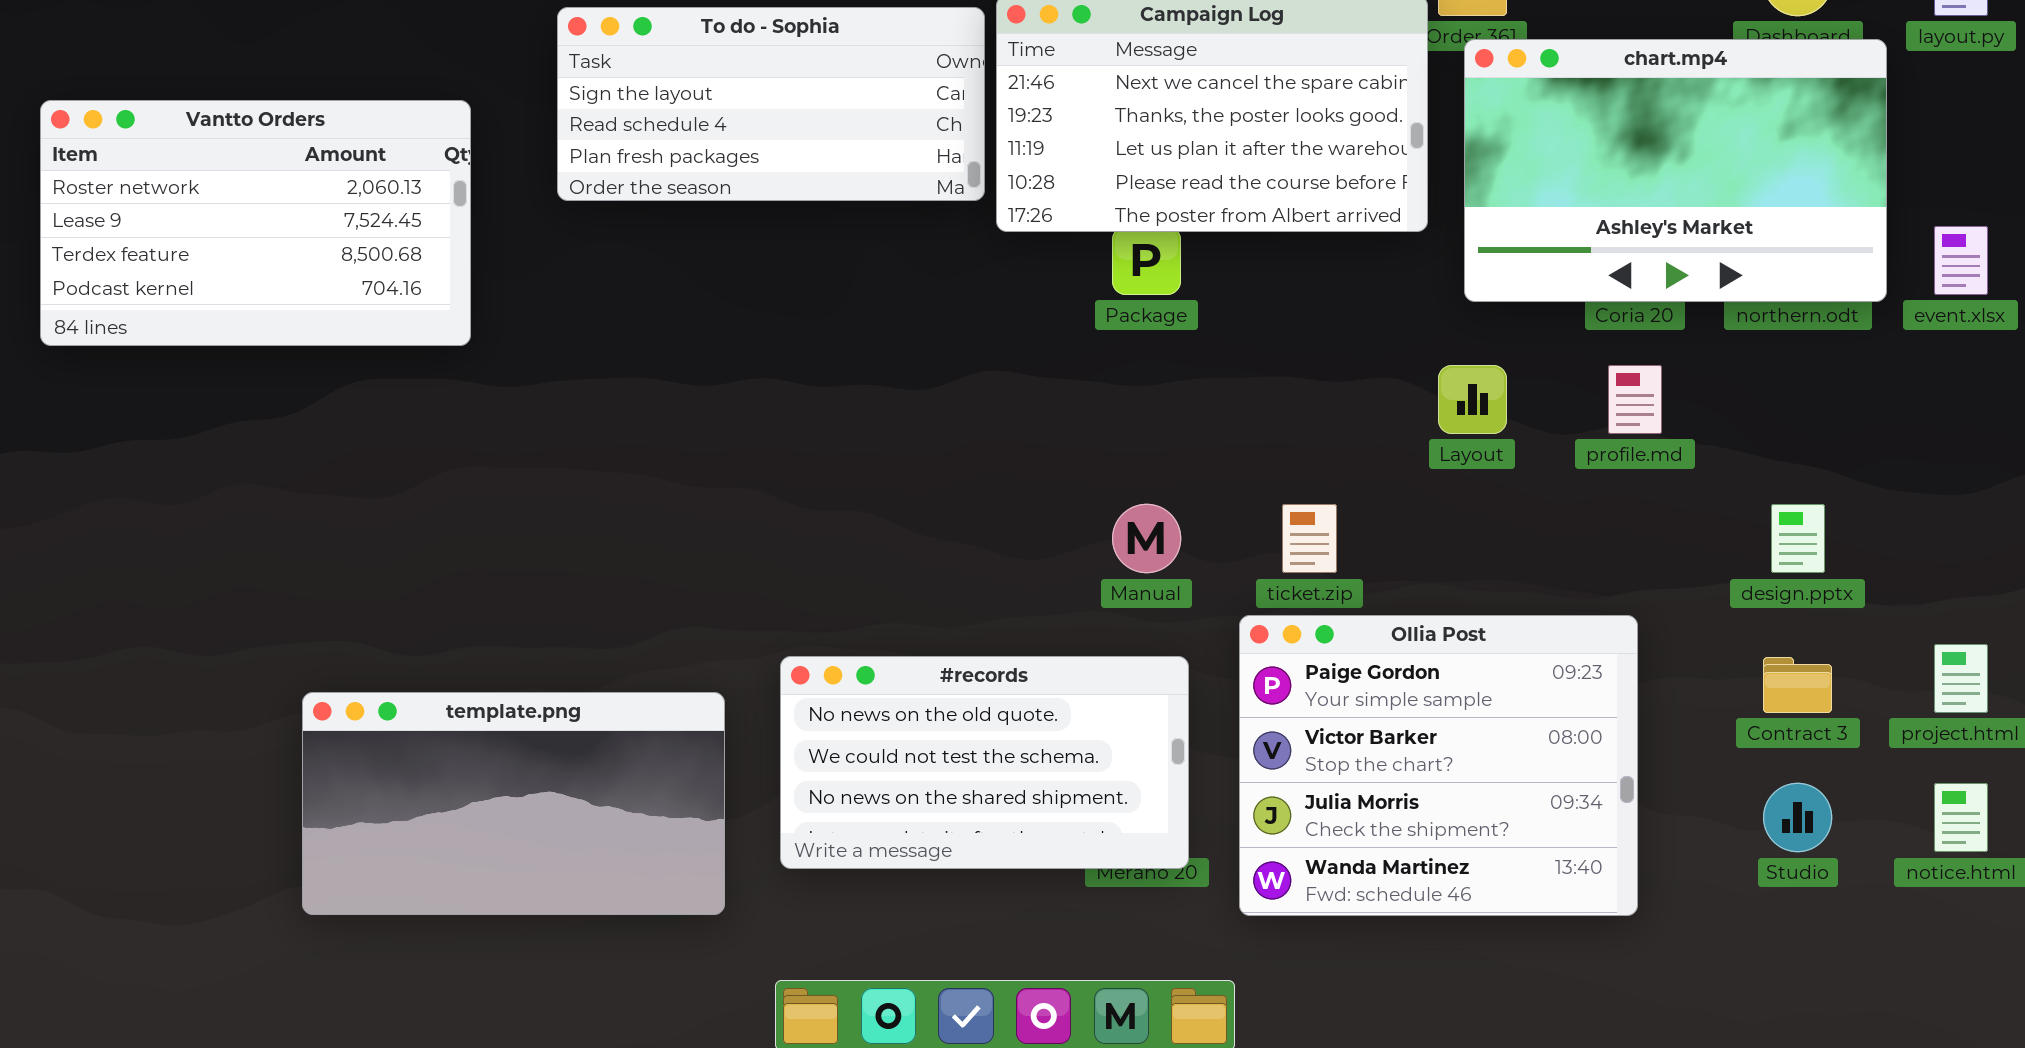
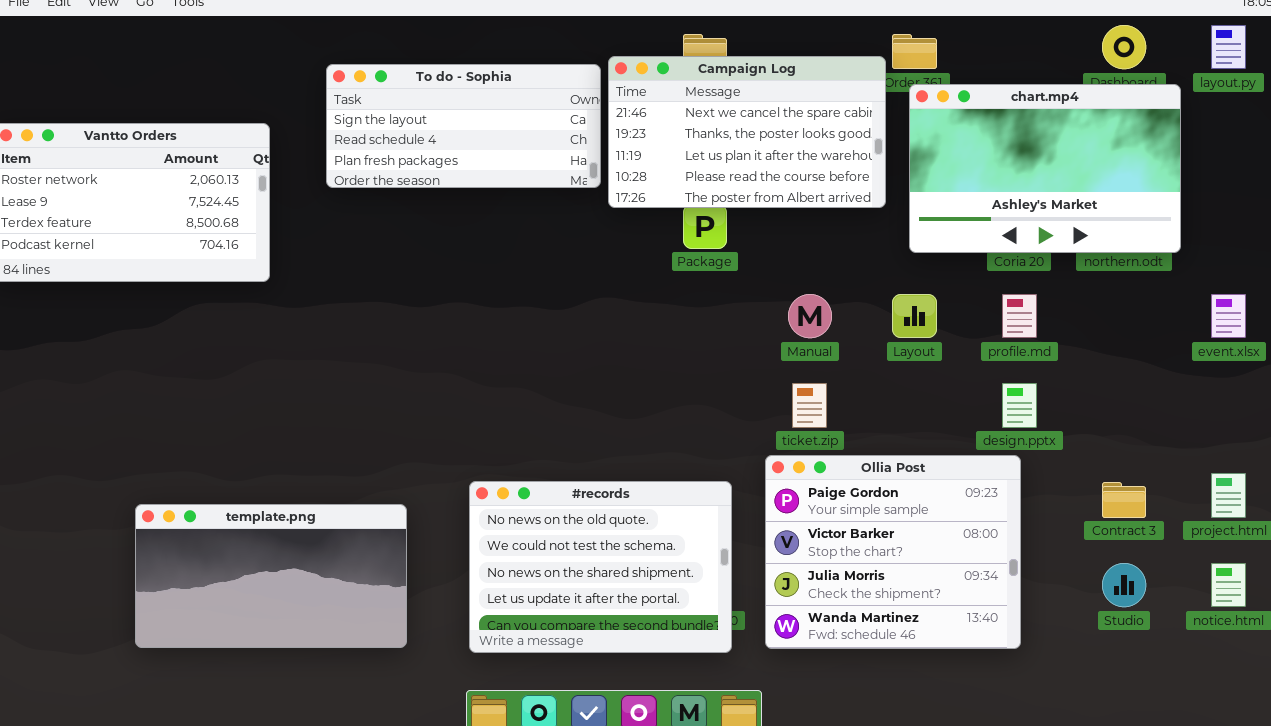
event.xlsx: [1934,226,1988,295] -> [1211,294,1246,338], moved
Manual: [1112,504,1181,573] -> [788,294,832,338], moved
design.pptx: [1771,504,1825,573] -> [1002,383,1037,428], moved
#records: [780,656,1189,869] -> [469,481,732,653], resized
template.png: [302,692,725,915] -> [135,504,407,648], moved

